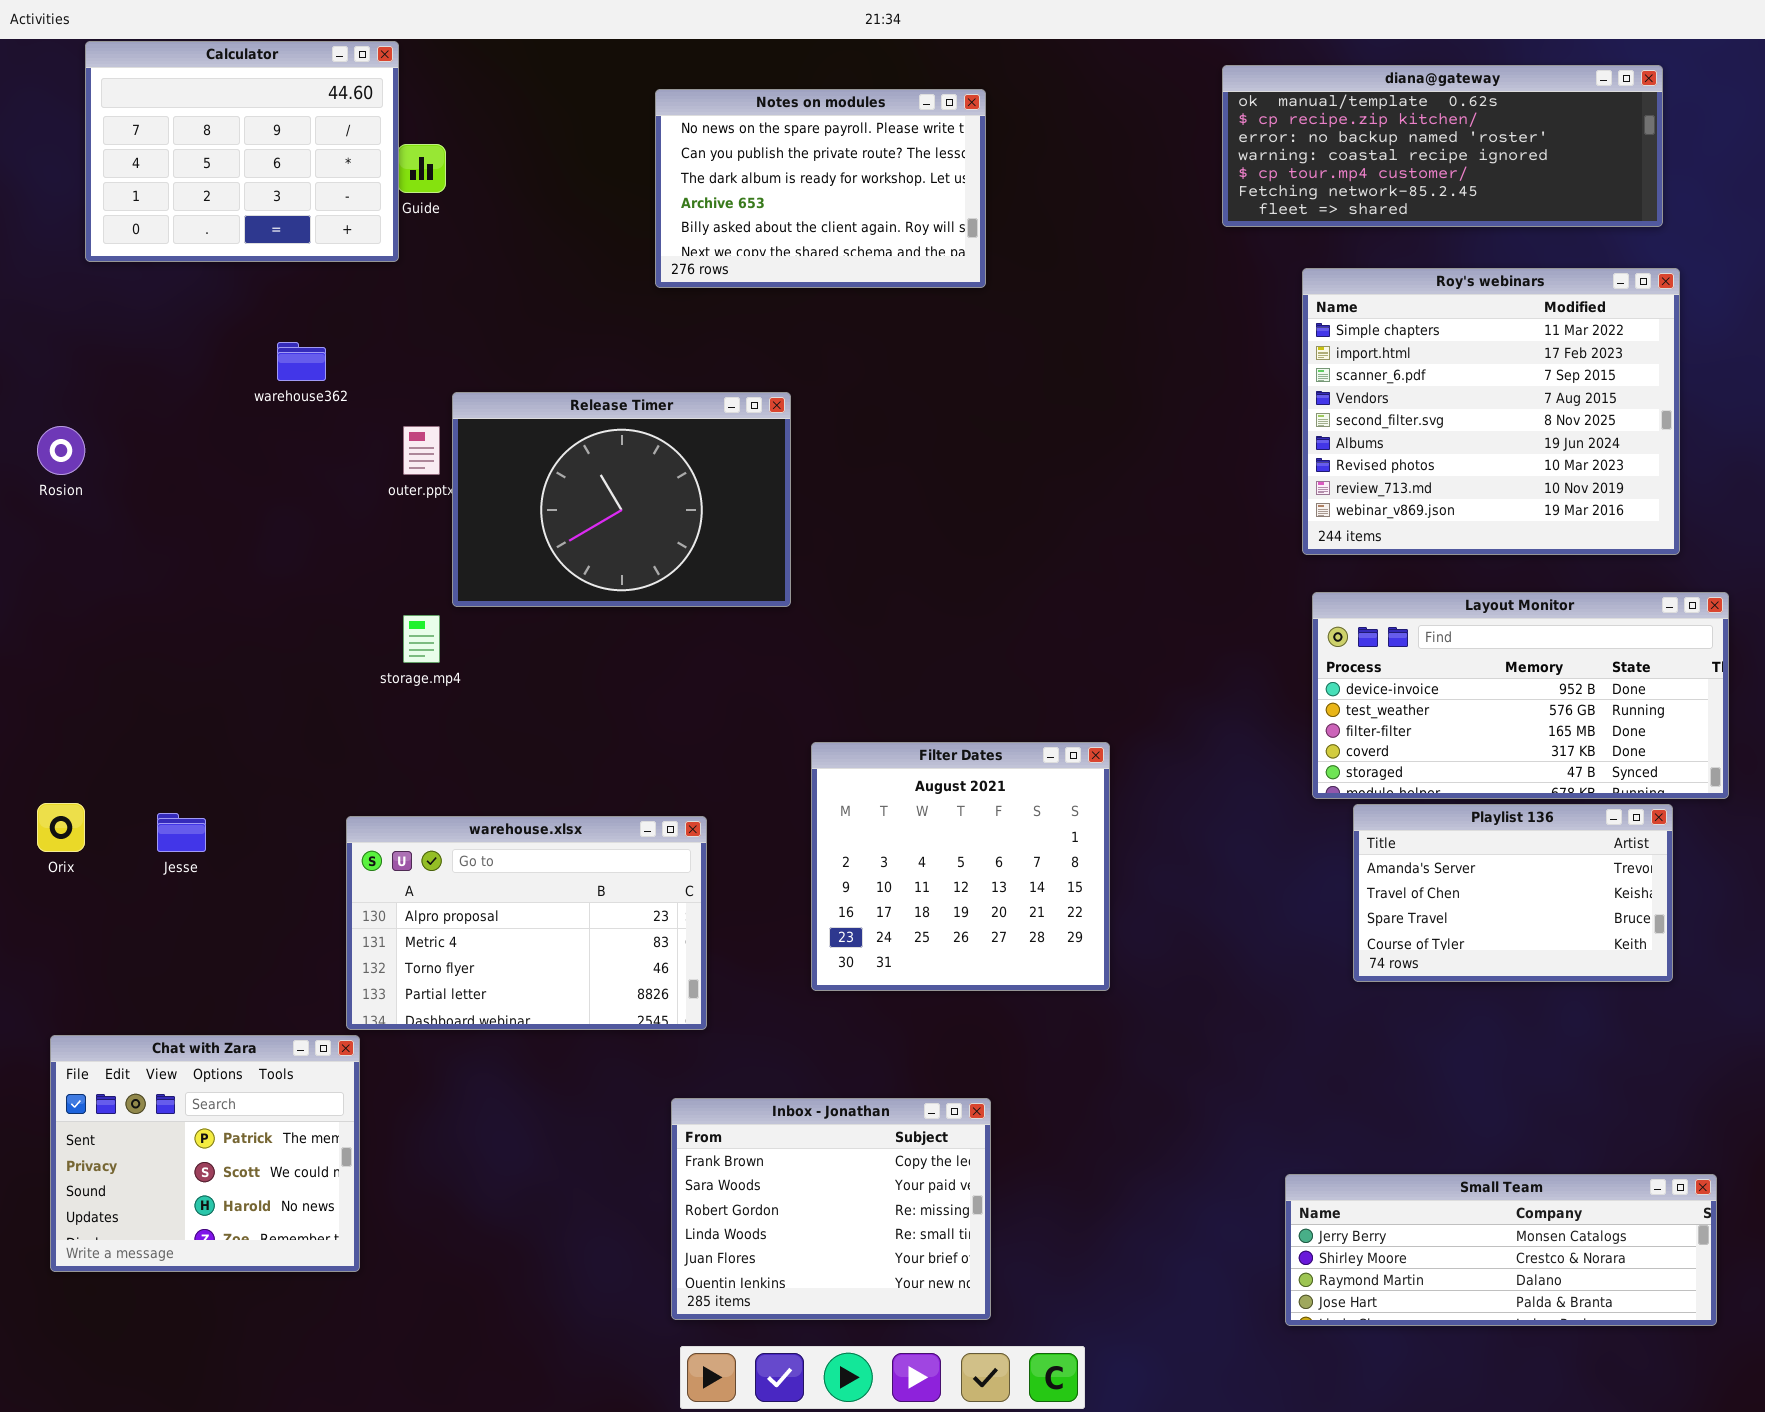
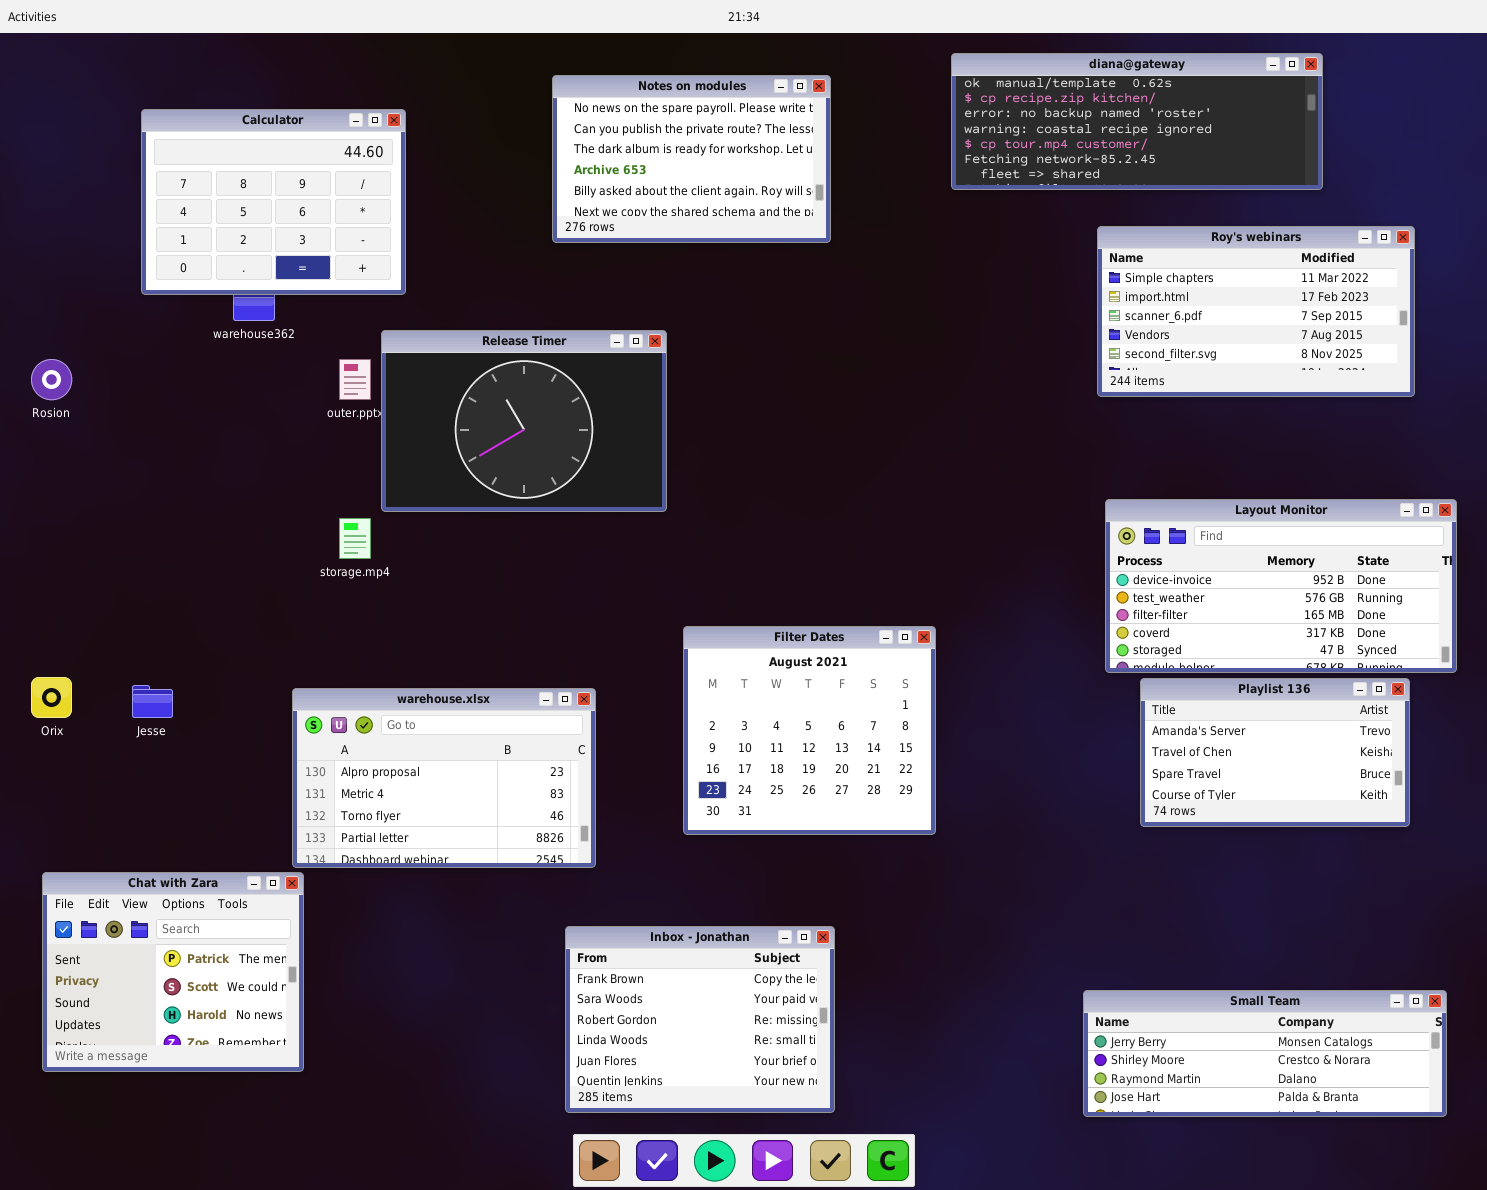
Calculator: [85,41,399,262] -> [141,109,406,295], moved
diana@gateway: [1222,65,1663,227] -> [951,53,1323,190], moved
Roy's webinars: [1302,268,1680,555] -> [1097,226,1415,397], resized

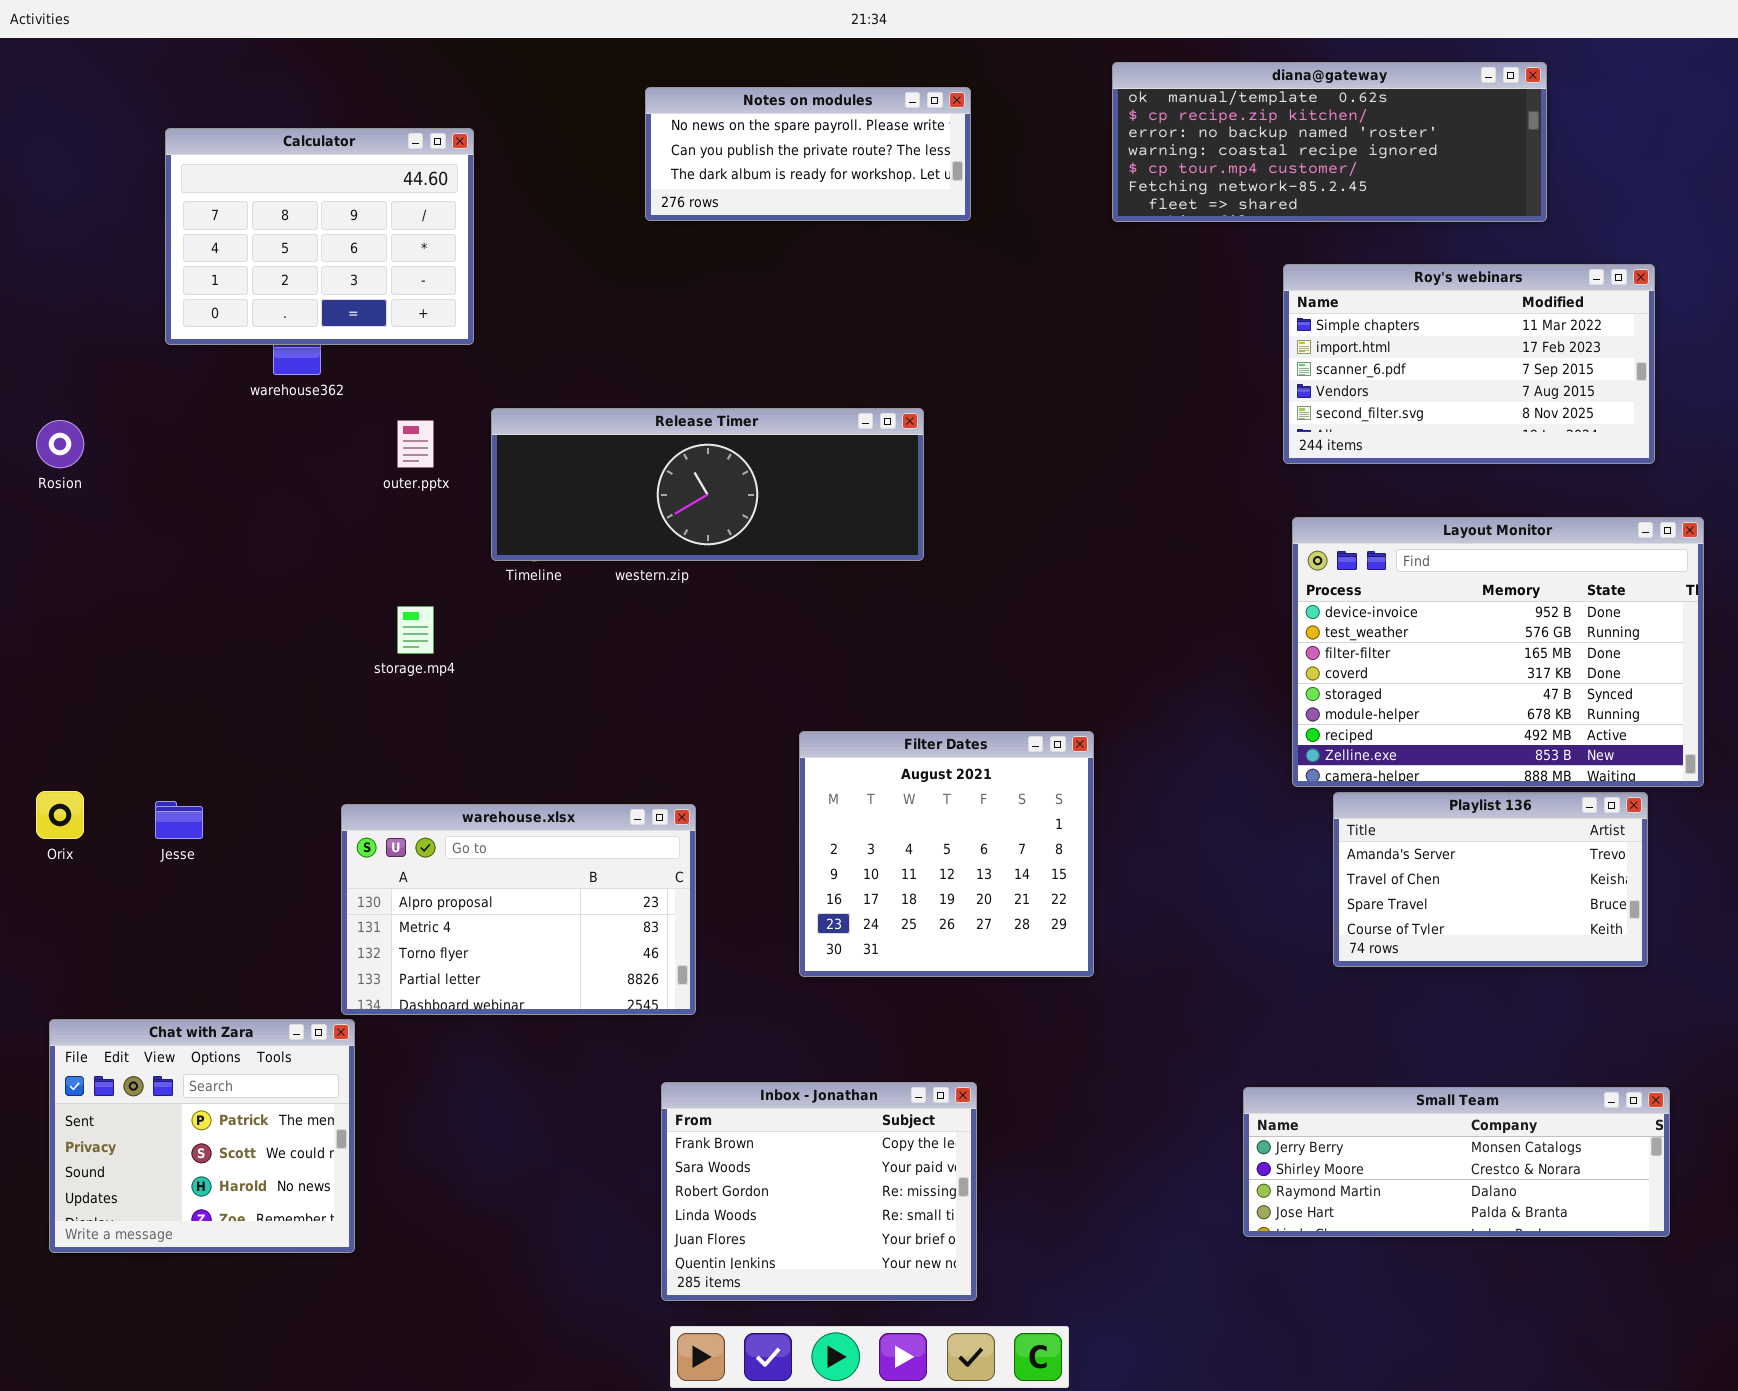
Notes on modules: [552,75,831,243] -> [645,87,971,221], resized
Release Timer: [381,330,667,512] -> [491,408,924,561], moved, resized
Layout Monitor: [1105,499,1457,673] -> [1292,517,1704,787], resized
Small Team: [1083,990,1447,1117] -> [1243,1087,1670,1237], moved

